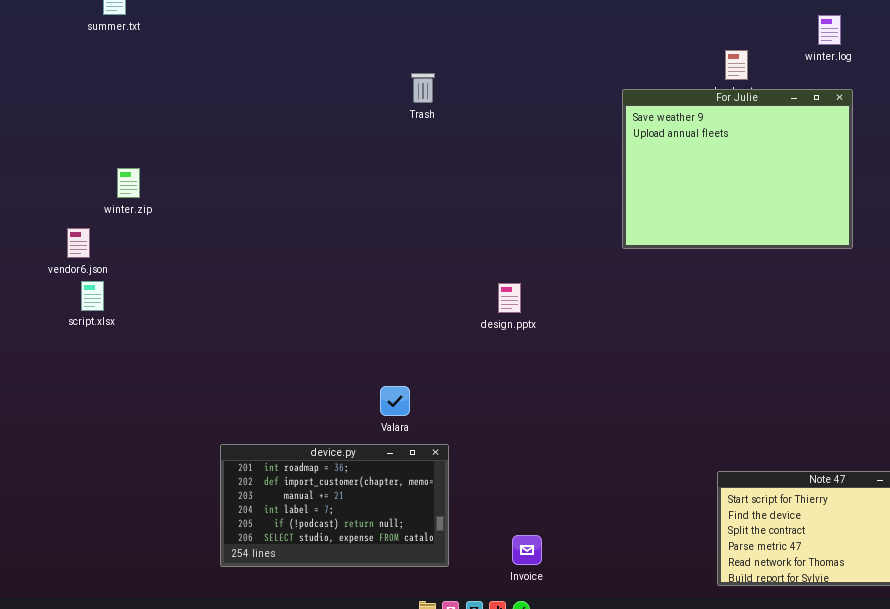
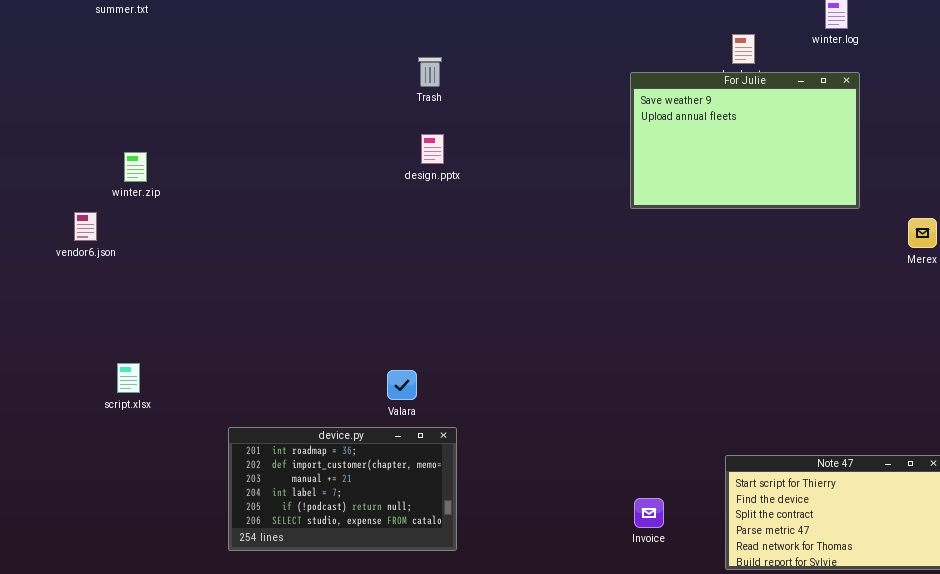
For Julie: [622,89,853,249] -> [630,72,860,209], resized
script.xlsx: [81,281,104,311] -> [117,363,140,393], moved
design.pptx: [498,283,521,313] -> [421,134,444,164], moved
Invoice: [512,535,542,565] -> [634,498,664,528], moved

